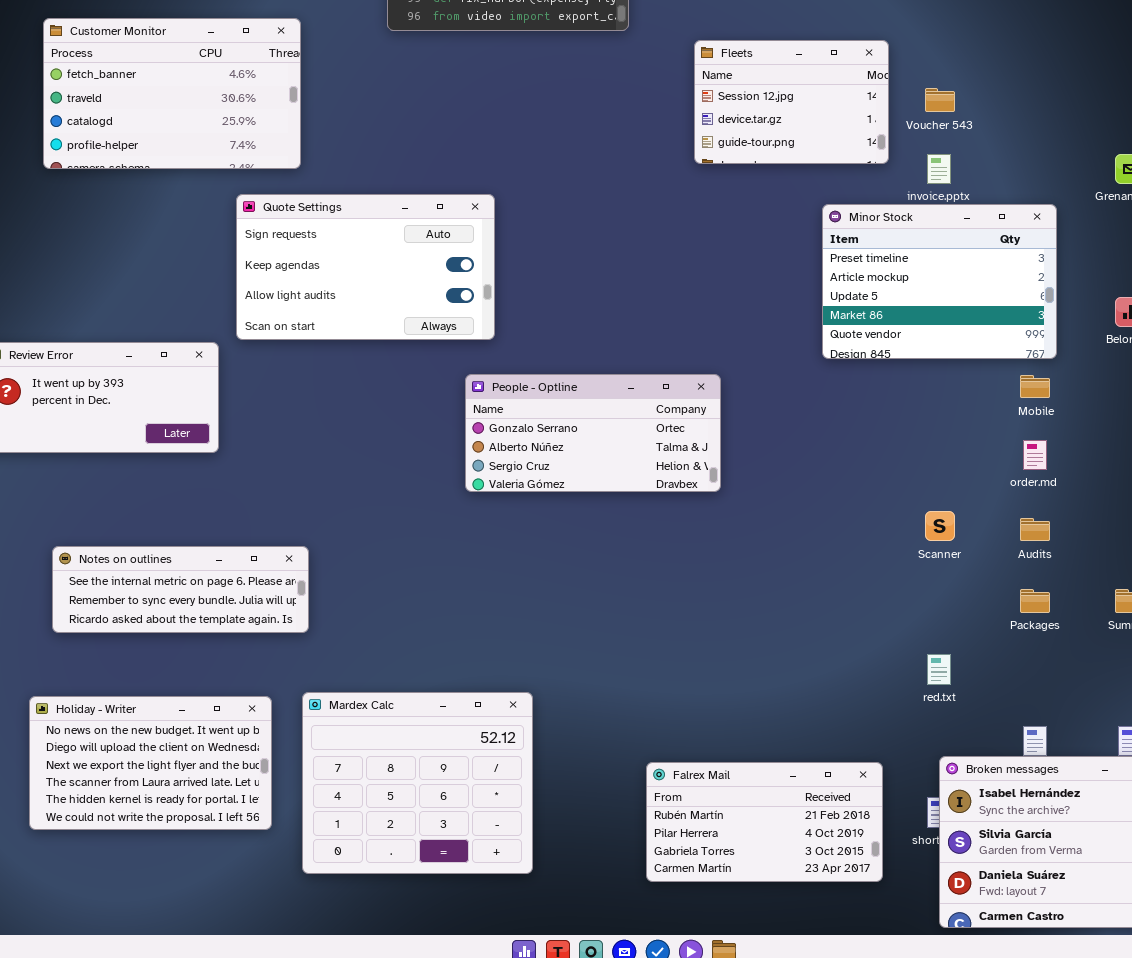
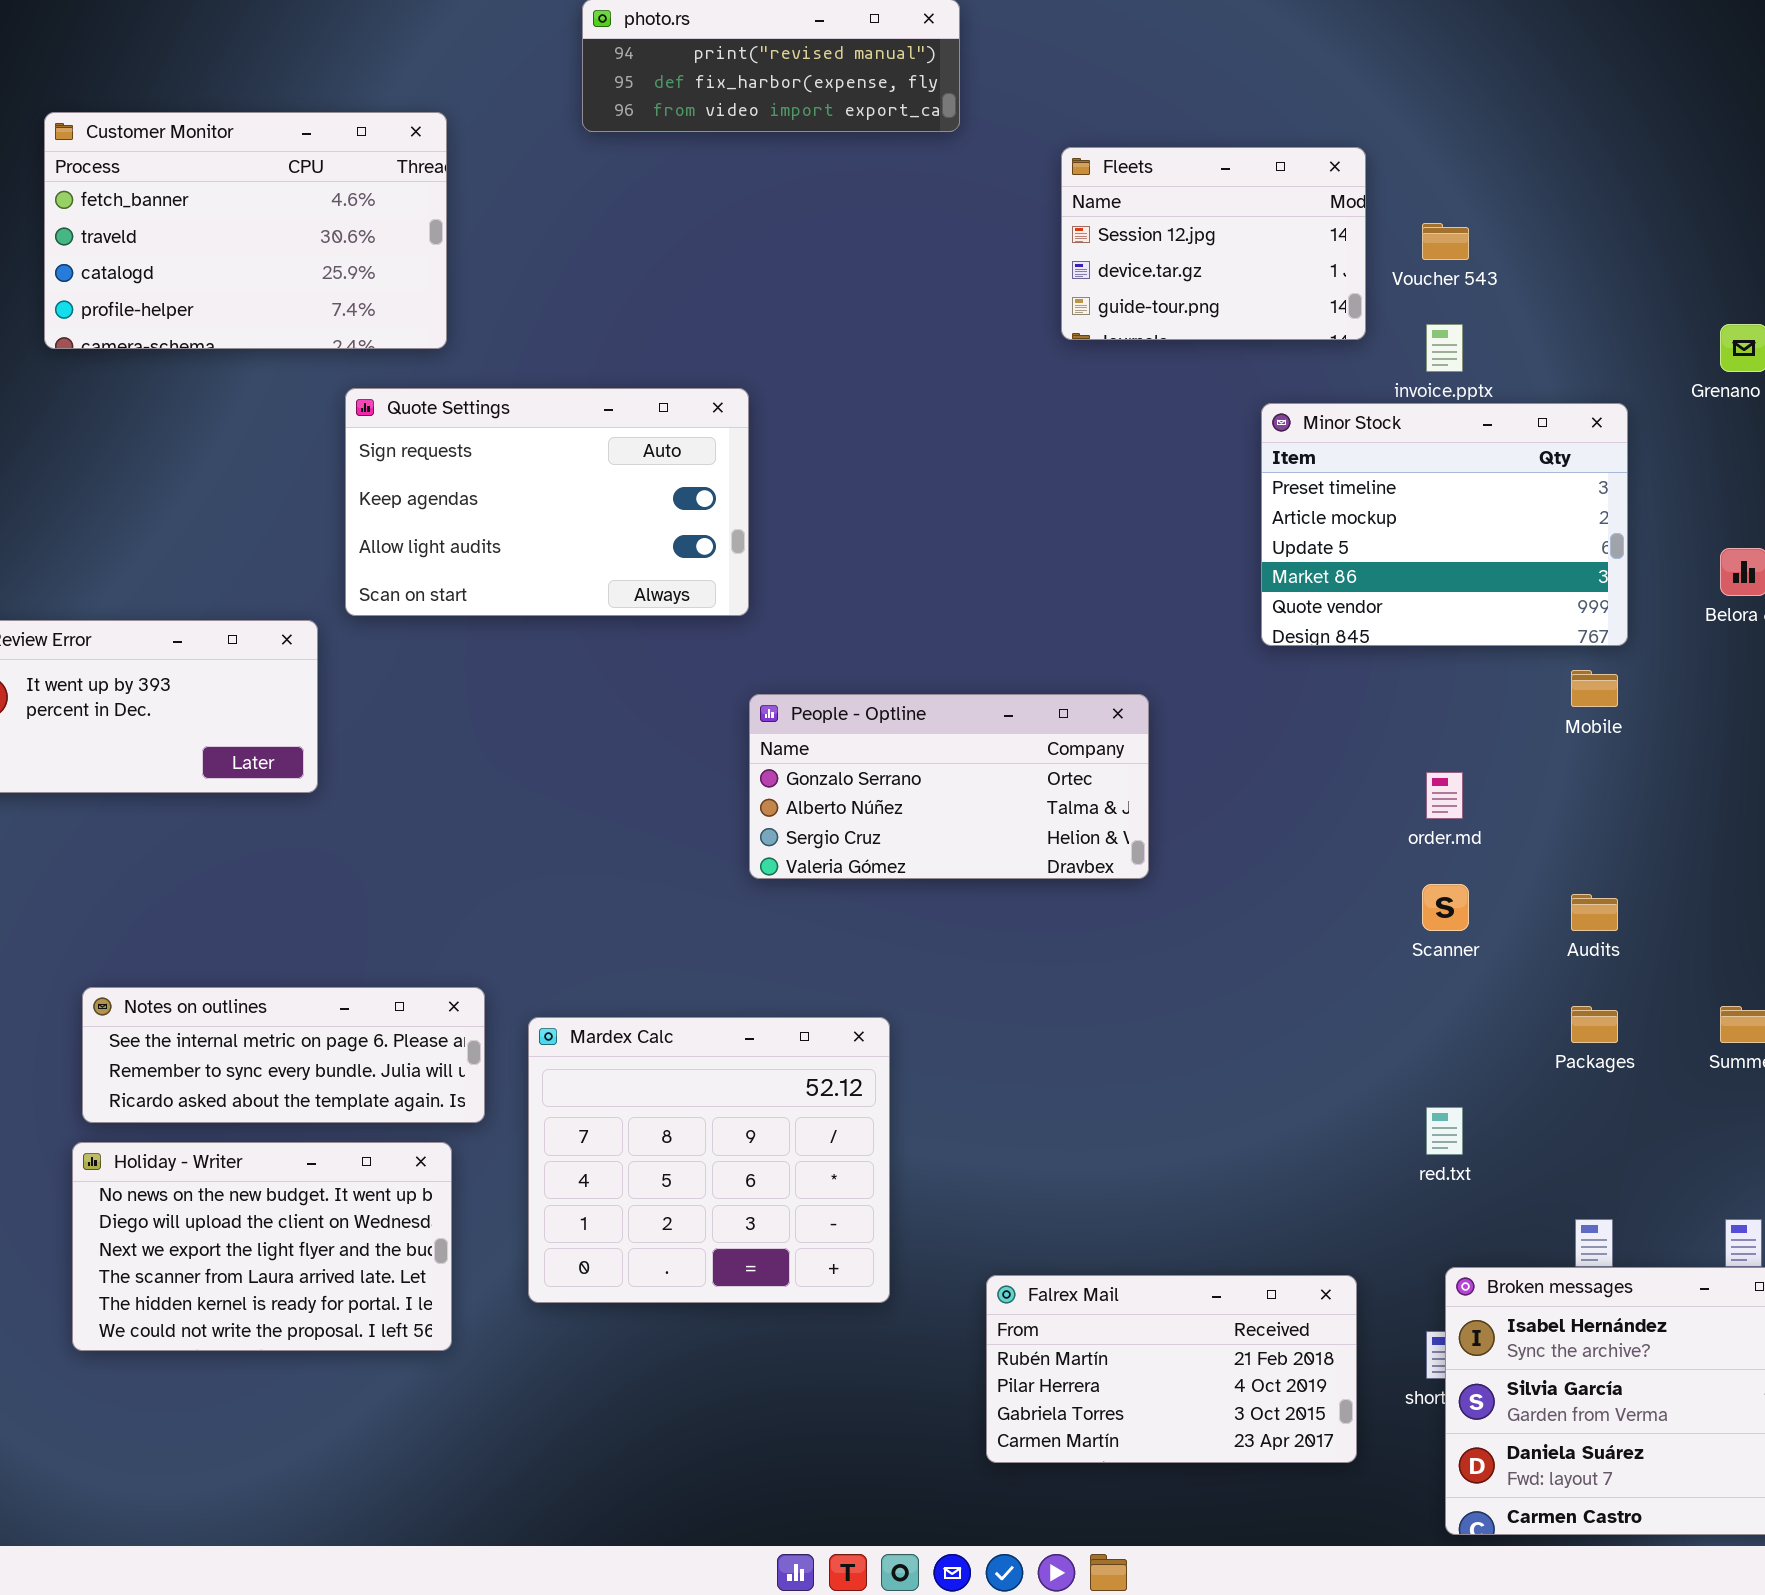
People - Optline: [465,374,721,492] -> [749,694,1149,879], moved
order.md: [1023,440,1047,470] -> [1426,772,1463,819], moved
Notes on outlines: [52,546,309,633] -> [82,987,485,1123], moved
Mardex Calc: [302,692,533,874] -> [528,1017,890,1303], moved
Holiday - Writer: [29,696,272,830] -> [72,1142,452,1351], moved

